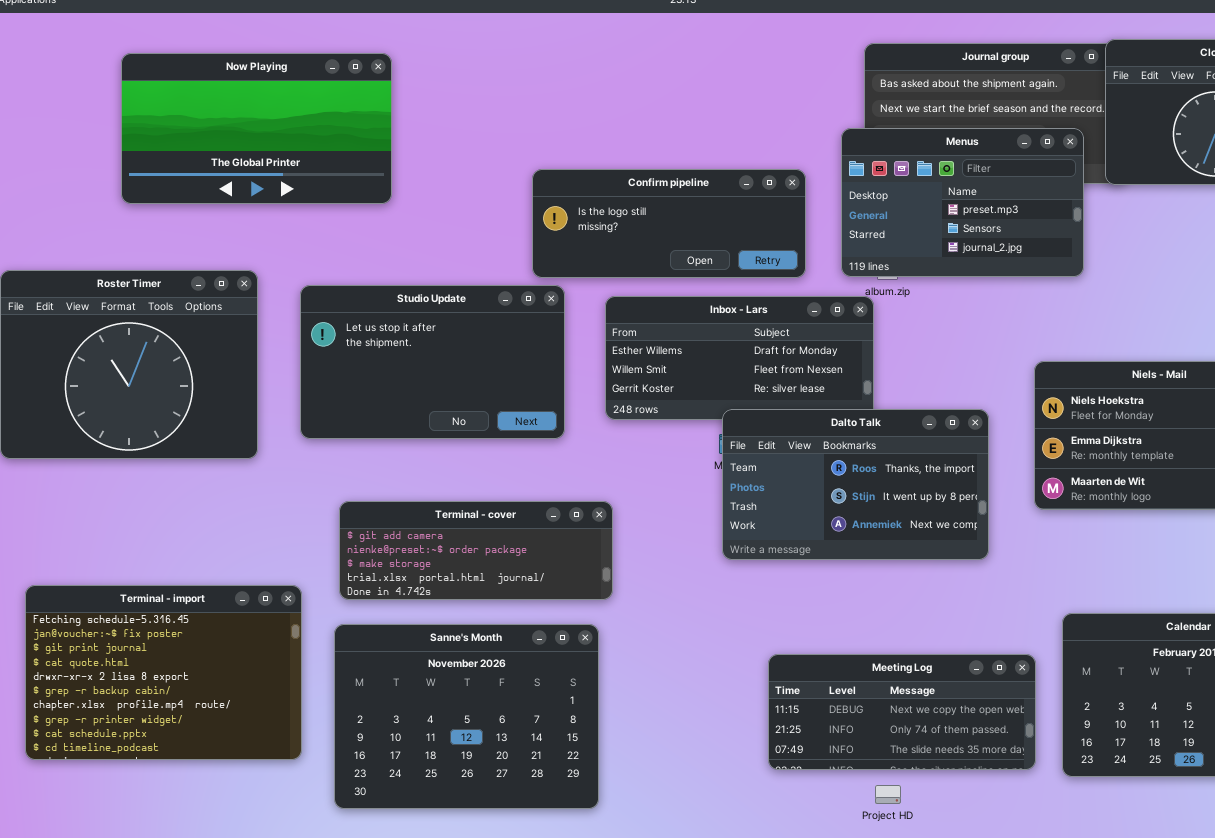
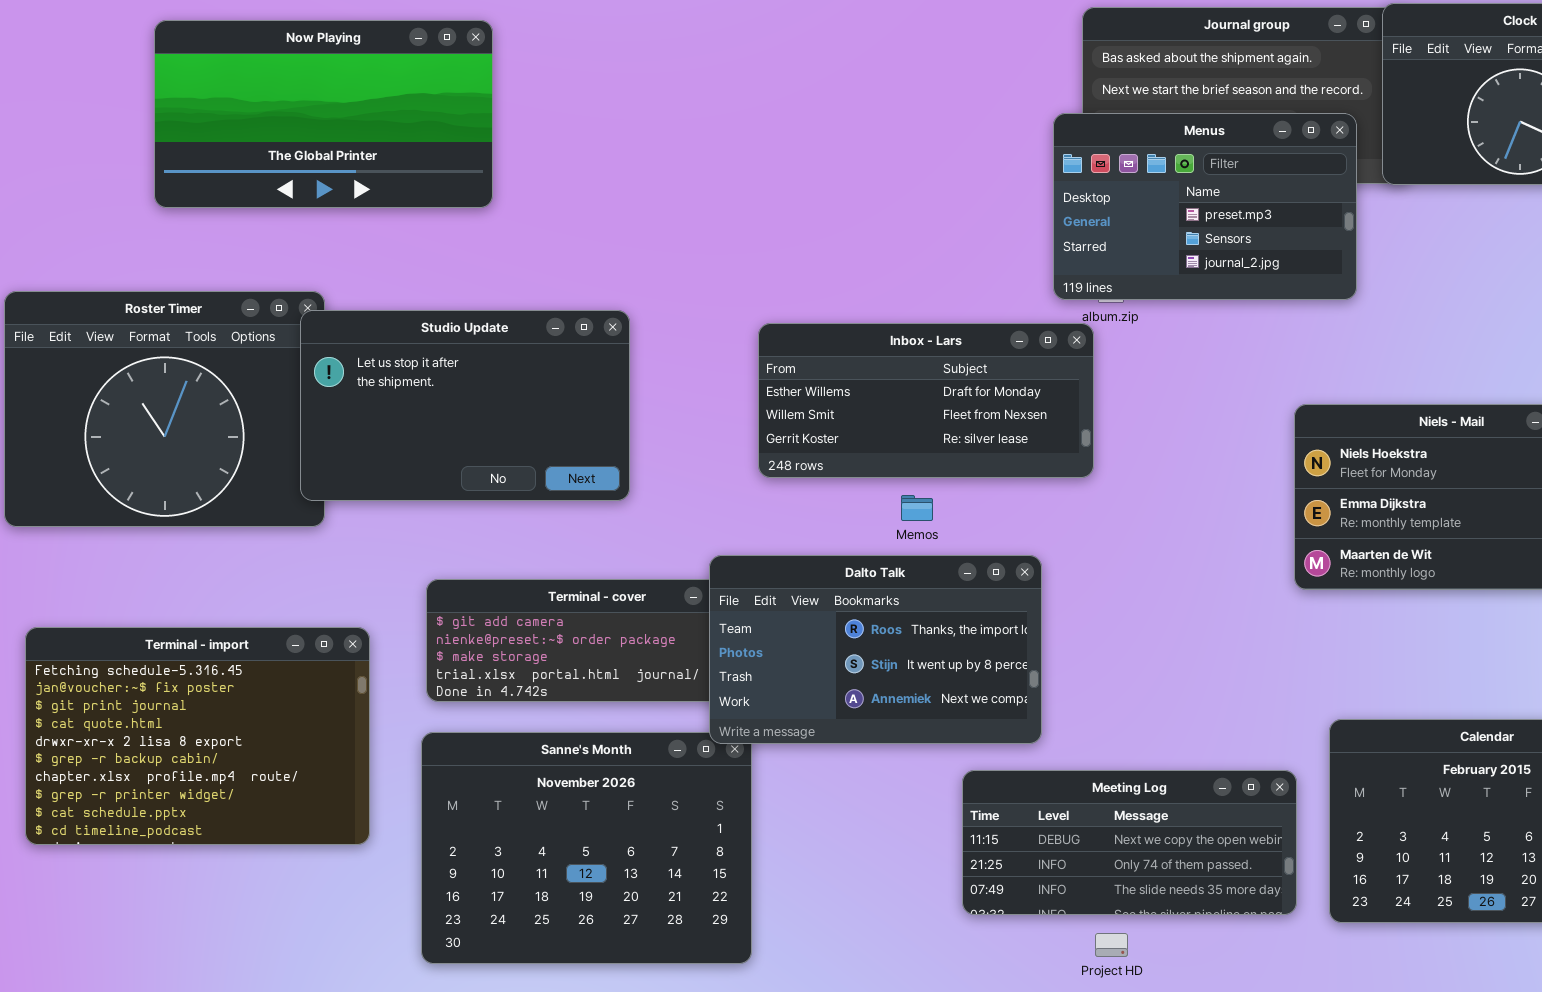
Confirm pipeline: [532,169,806,278] -> none, closed
Studio Update: [300,285,565,439] -> [300,310,630,501], moved
Dalto Talk: [722,409,989,560] -> [709,555,1042,744], moved
Terminal - import: [25,585,302,760] -> [25,627,370,845], moved

